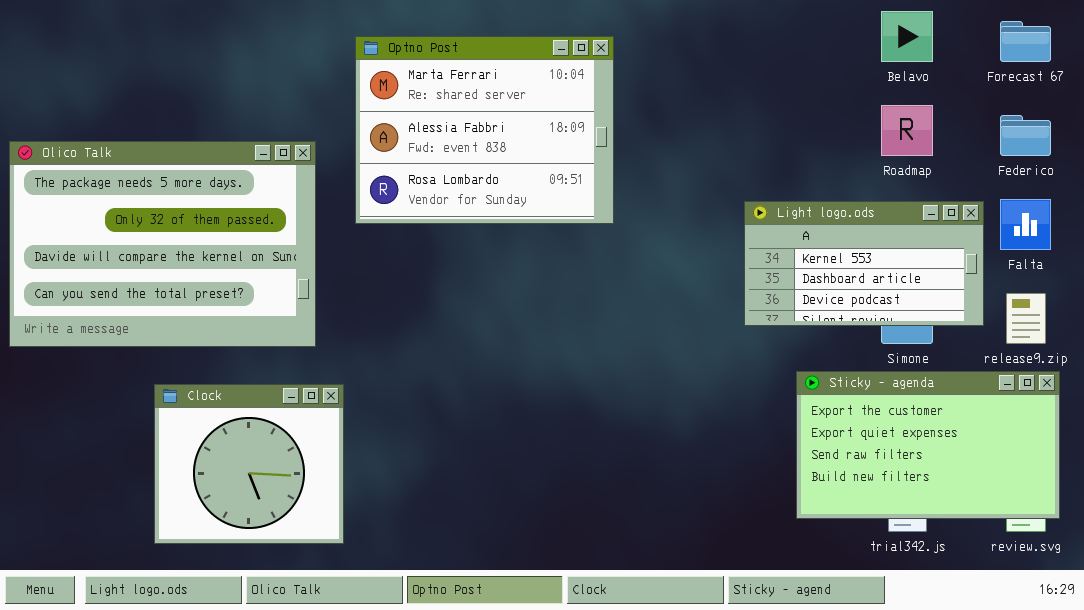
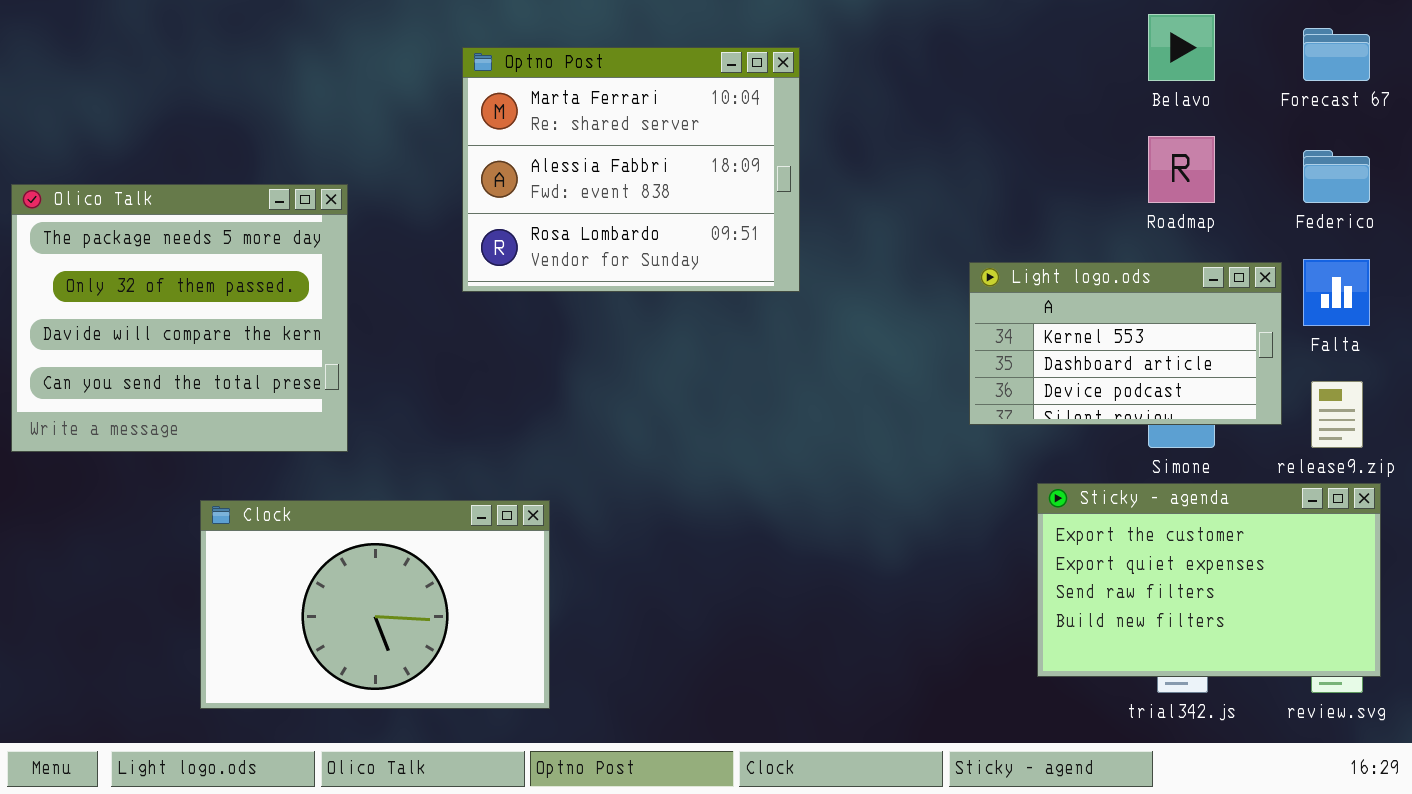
Olico Talk: [9,141,316,347] -> [11,184,348,452], resized
Clock: [154,384,344,544] -> [200,500,550,709], resized

